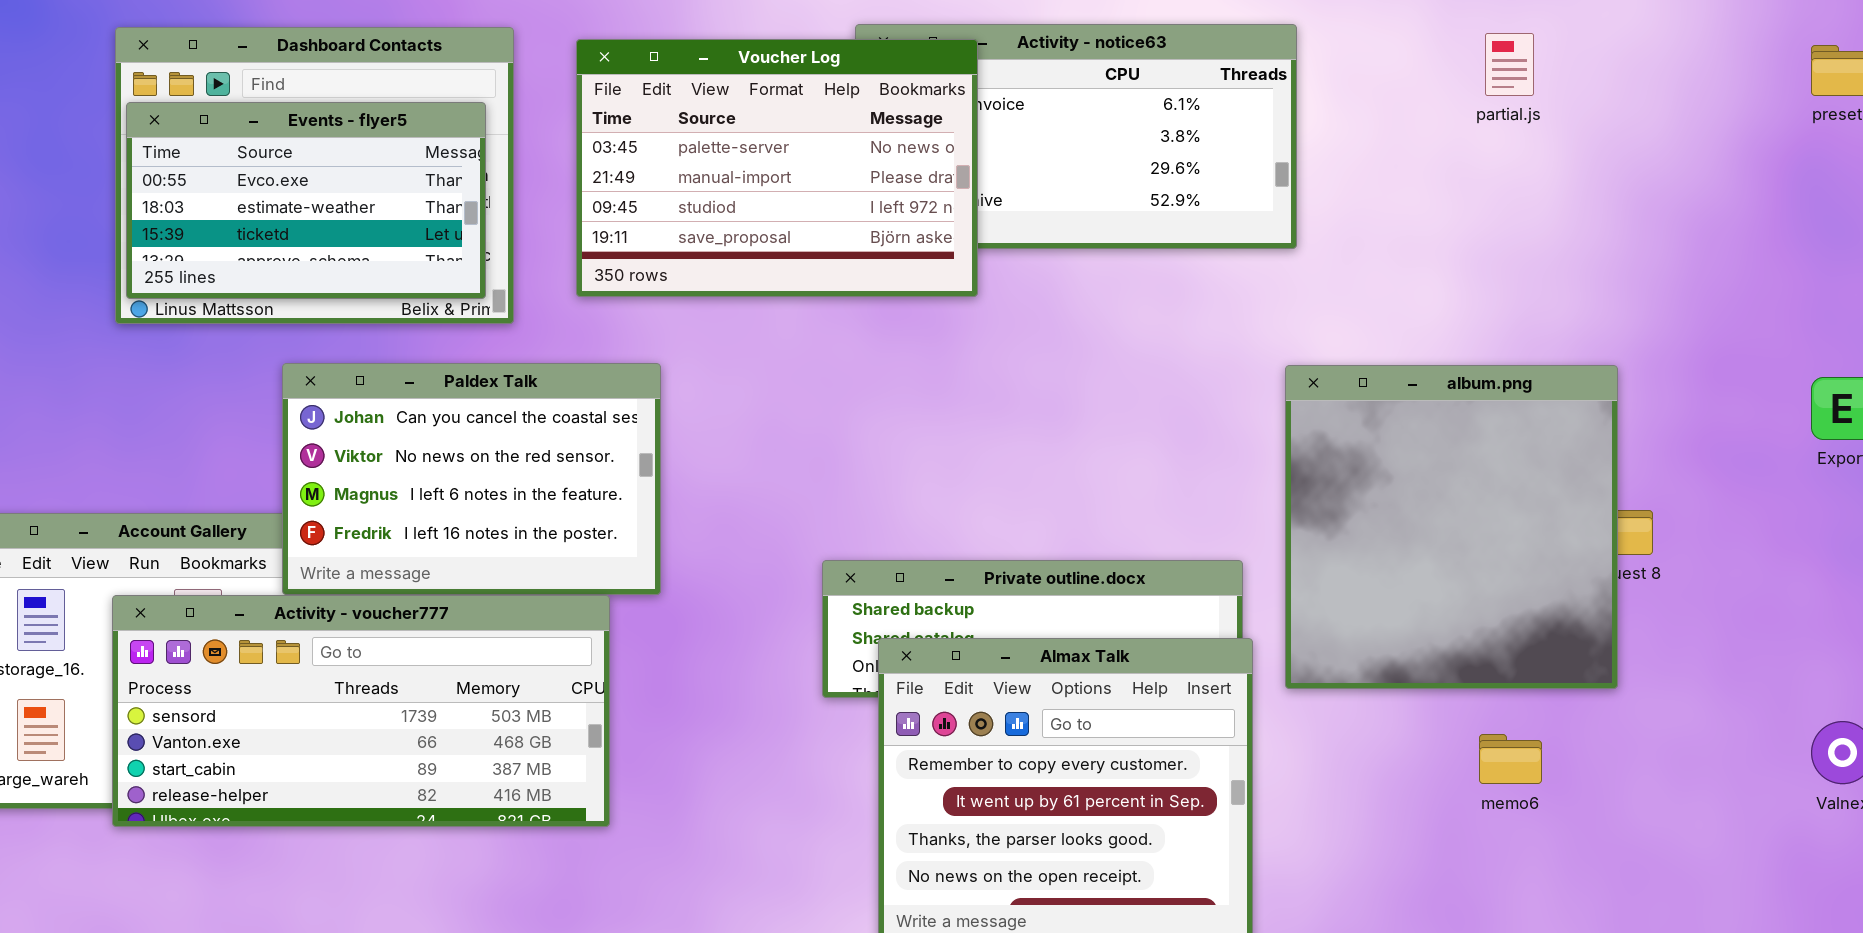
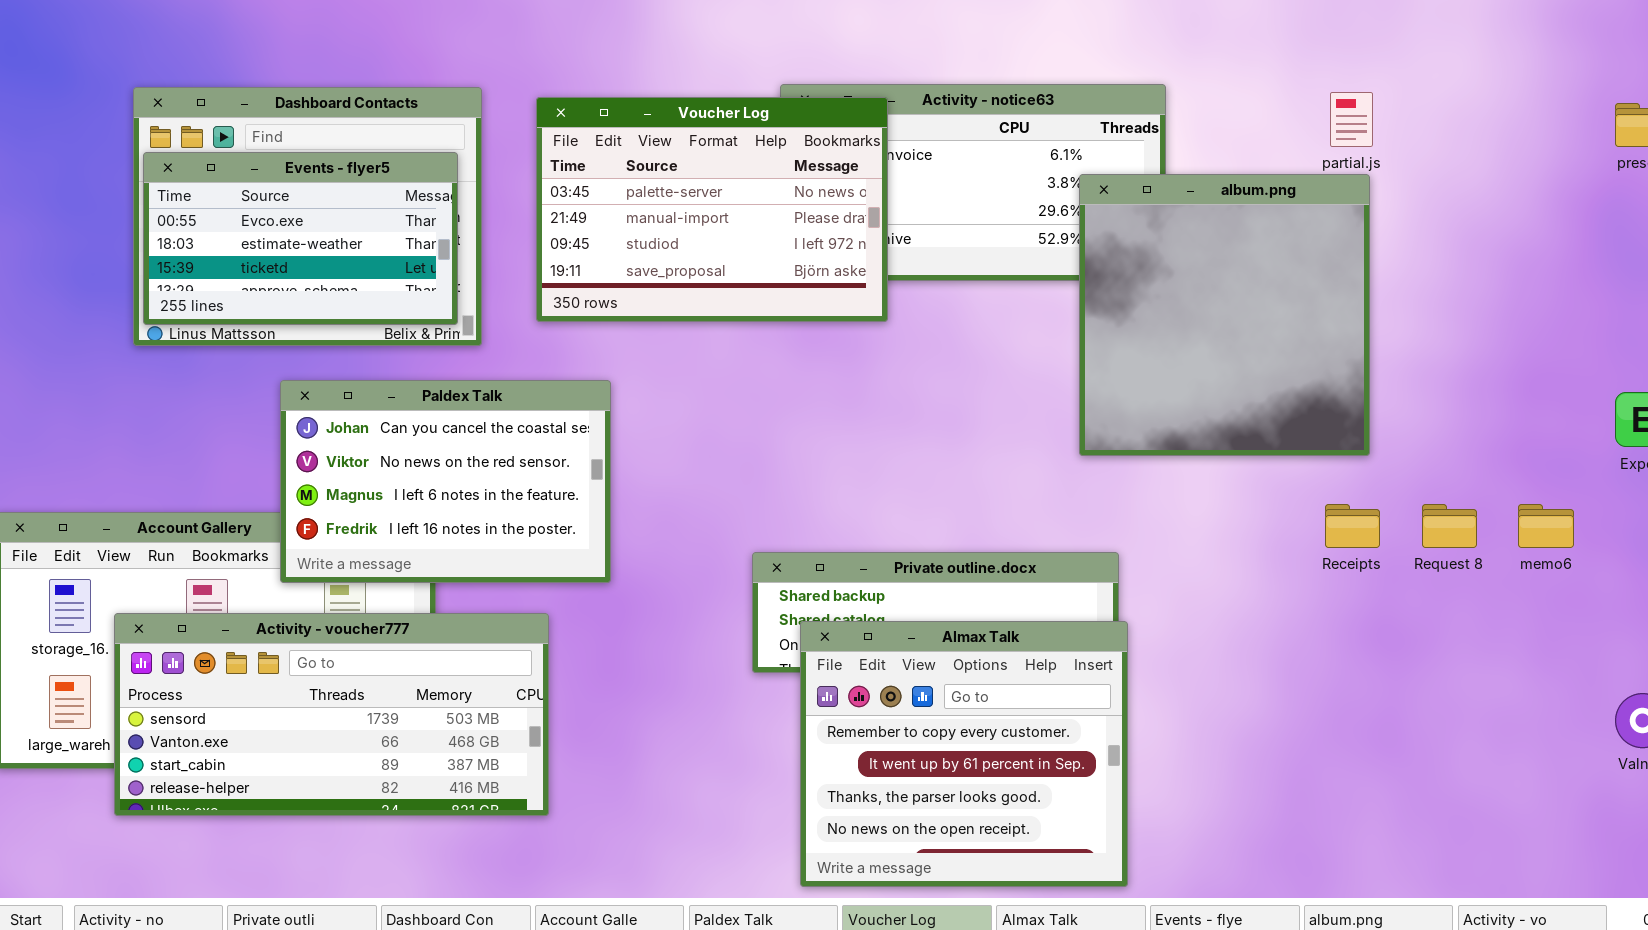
album.png: [1285,365,1618,689] -> [1079,174,1370,456], moved
Activity - voucher777: [112,595,610,827] -> [114,613,549,816], moved
memo6: [1479,734,1542,784] -> [1518,504,1574,548], moved

